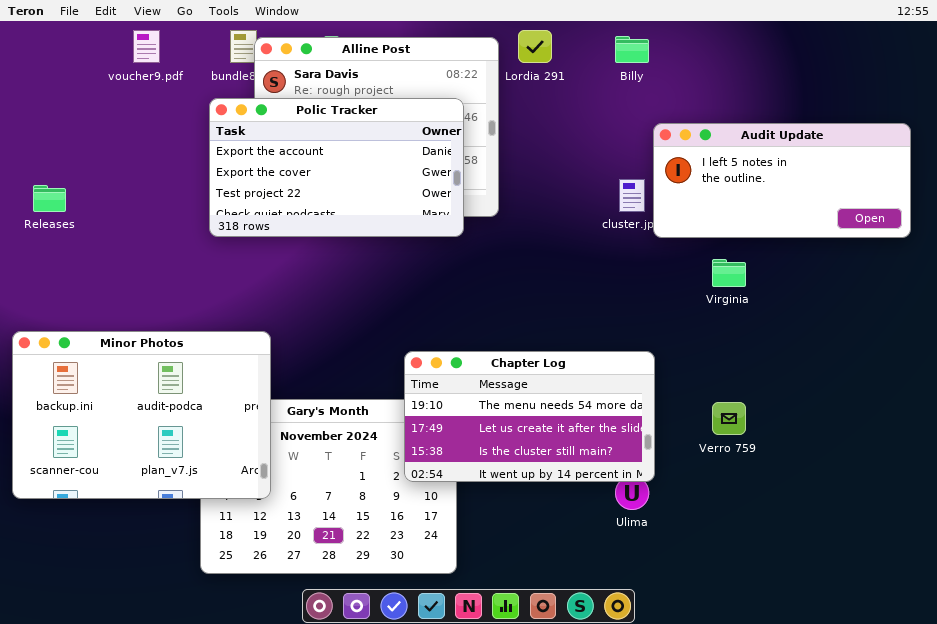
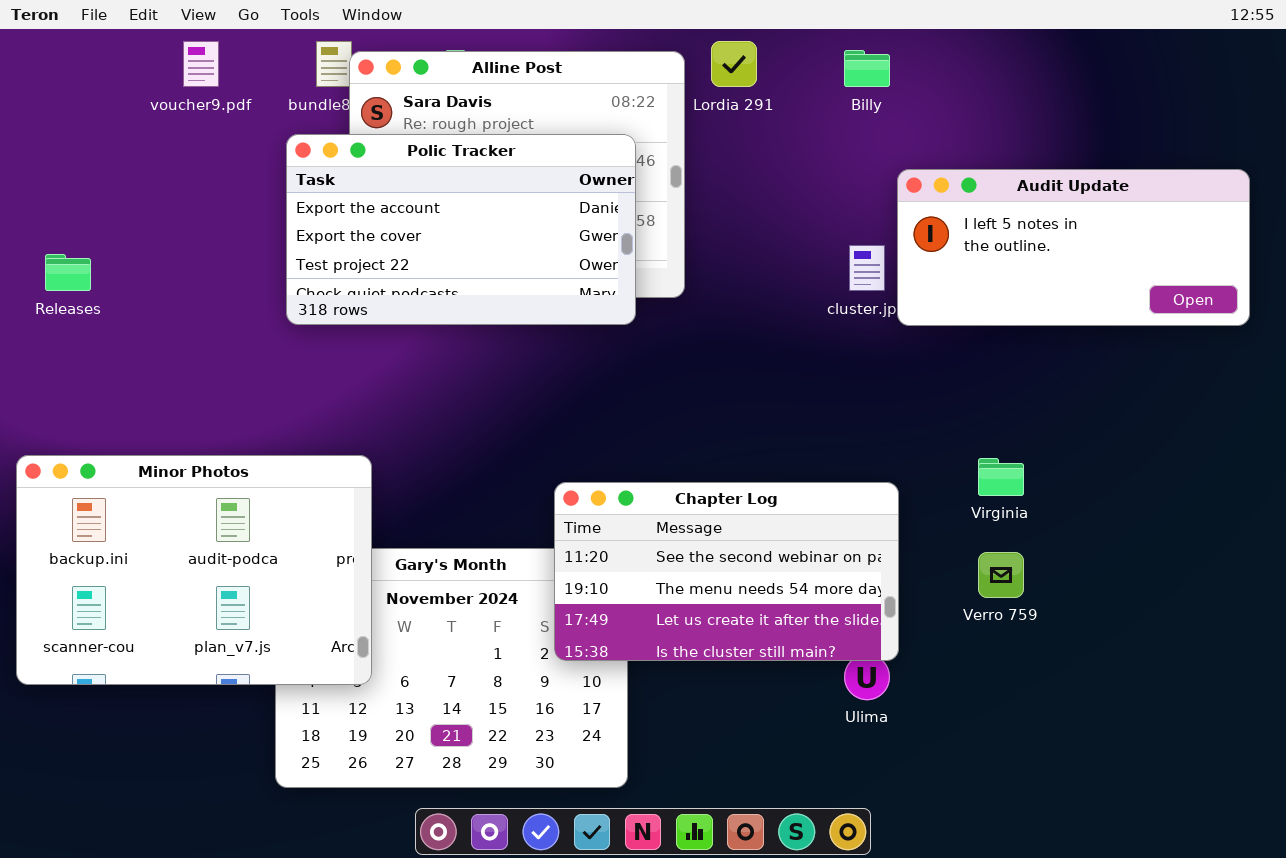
Virginia: [712,259,746,287] -> [978,458,1024,496], moved
Chapter Log: [404,351,655,482] -> [554,482,899,661], scrolled up 1 row

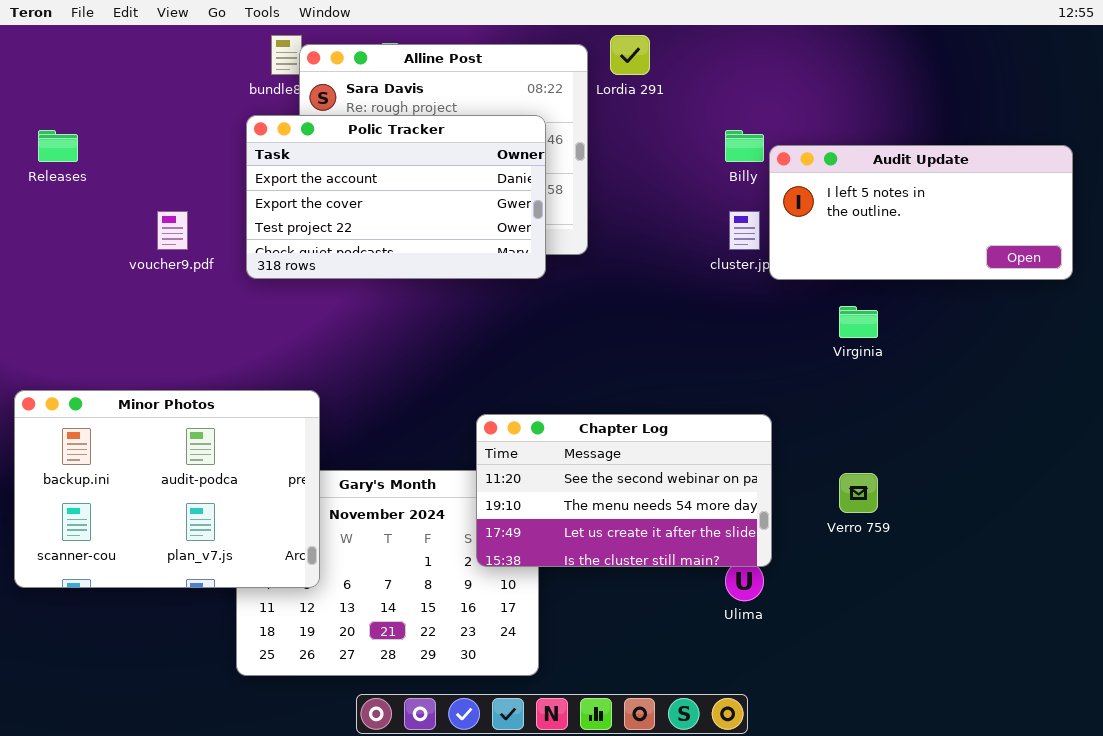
voucher9.pdf: [183,41,219,87] -> [157,211,188,250], moved
Billy: [844,50,890,87] -> [725,130,764,162], moved
Releases: [45,254,91,291] -> [38,130,78,162], moved
Virginia: [978,458,1024,496] -> [839,306,878,338], moved

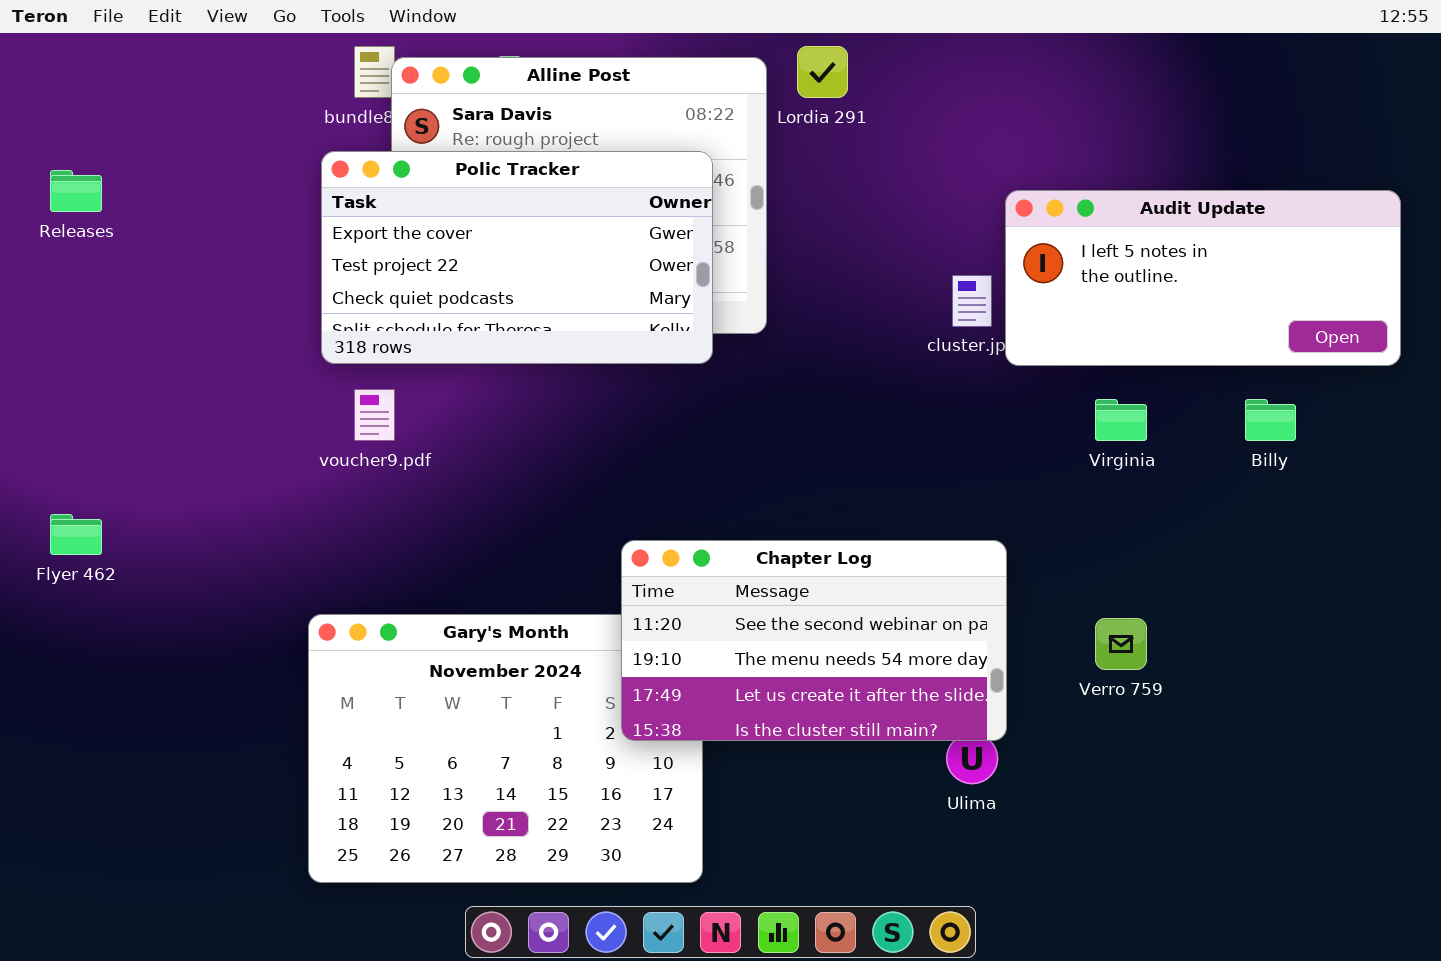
Polic Tracker: [246,115,546,279] -> [321,151,713,364], scrolled down 1 row
Billy: [725,130,764,162] -> [1245,399,1296,441], moved
voucher9.pdf: [157,211,188,250] -> [354,389,395,441], moved
Minor Photos: [14,390,320,588] -> none, closed

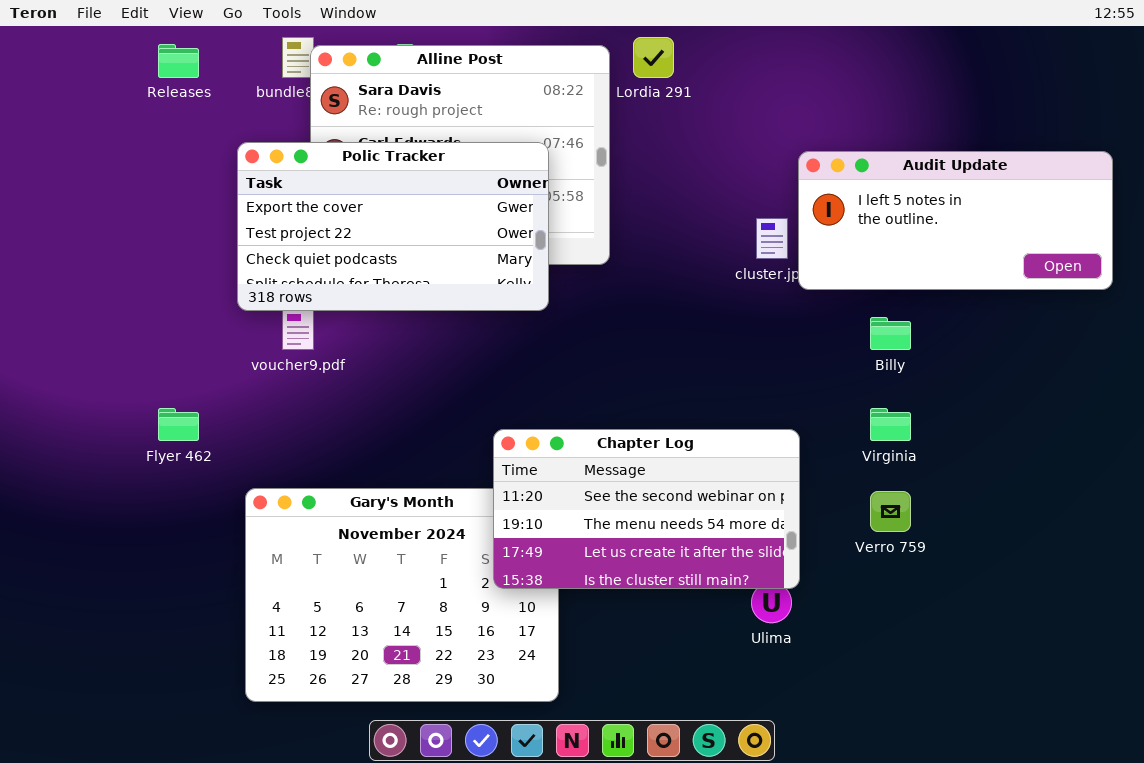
Polic Tracker: [321,151,713,364] -> [237,142,549,311], moved
Releases: [50,170,102,212] -> [158,44,199,78], moved
Virginia: [1095,399,1147,441] -> [870,408,911,441], moved
Billy: [1245,399,1296,441] -> [870,317,911,350], moved
Flyer 462: [50,514,102,555] -> [158,408,199,441], moved

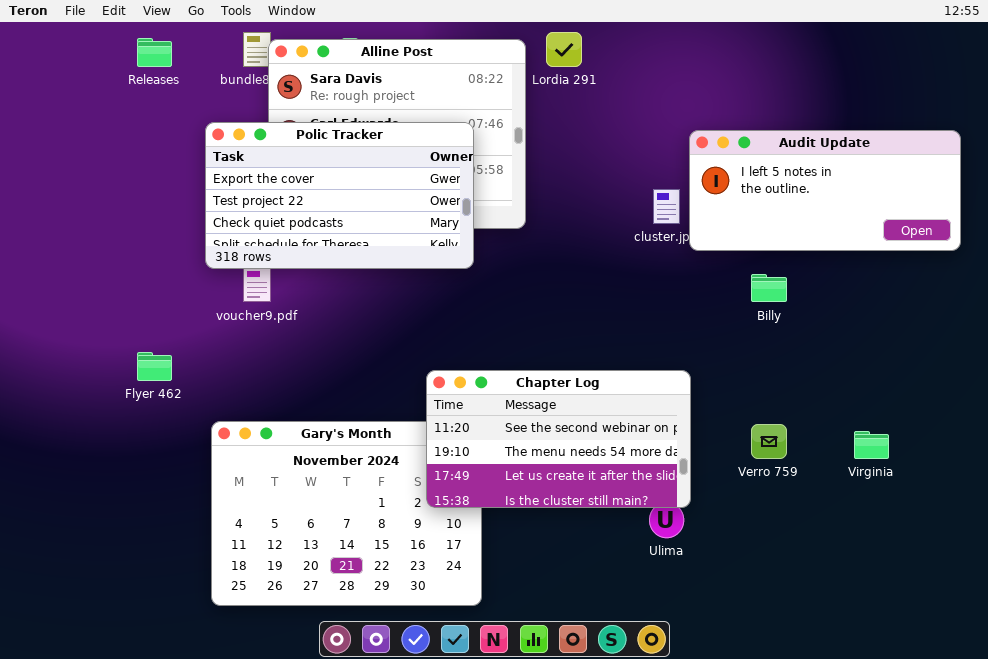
Virginia: [870,408,911,441] -> [854,431,889,459], moved

